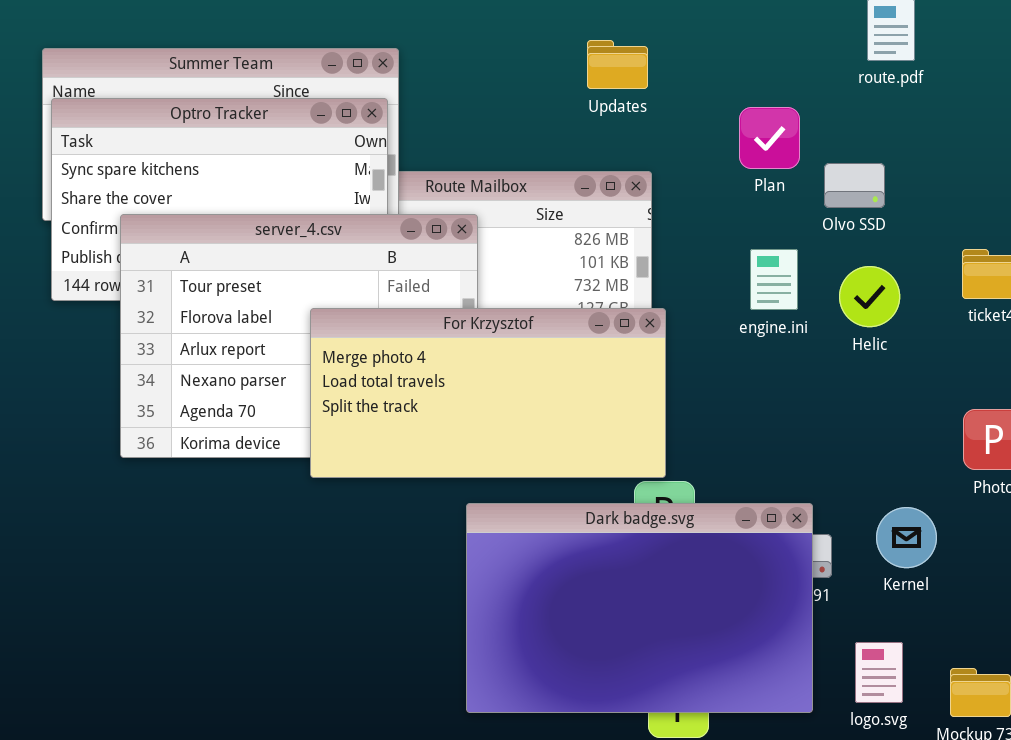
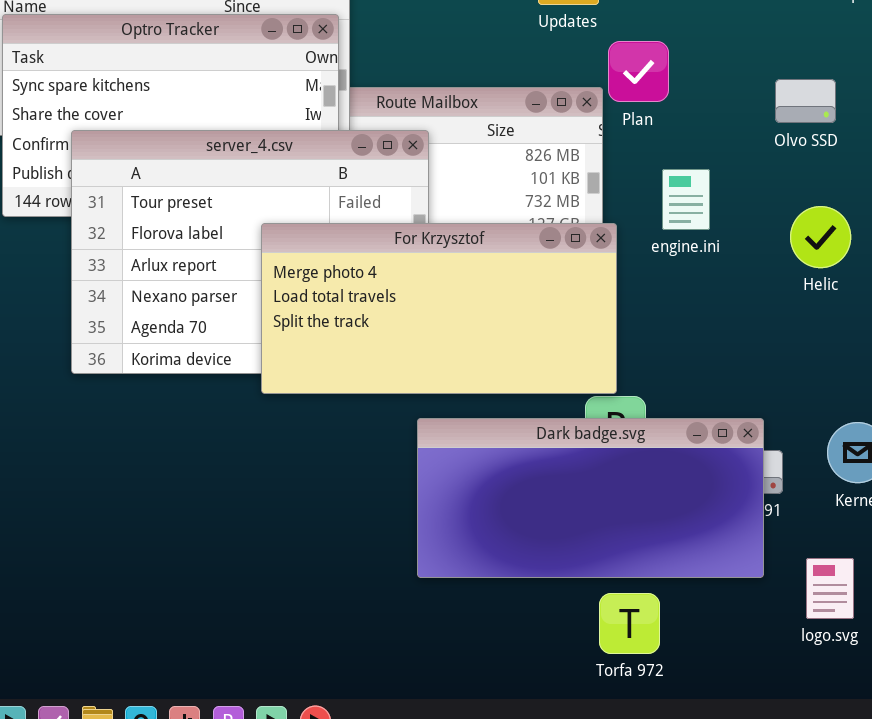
Plan: [739,107,800,169] -> [608,41,669,102], moved
engine.ini: [750,249,798,310] -> [662,169,710,230], moved
Helic: [839,266,900,327] -> [790,206,851,268], moved
Dark badge.svg: [466,503,813,713] -> [417,418,764,578], resized

